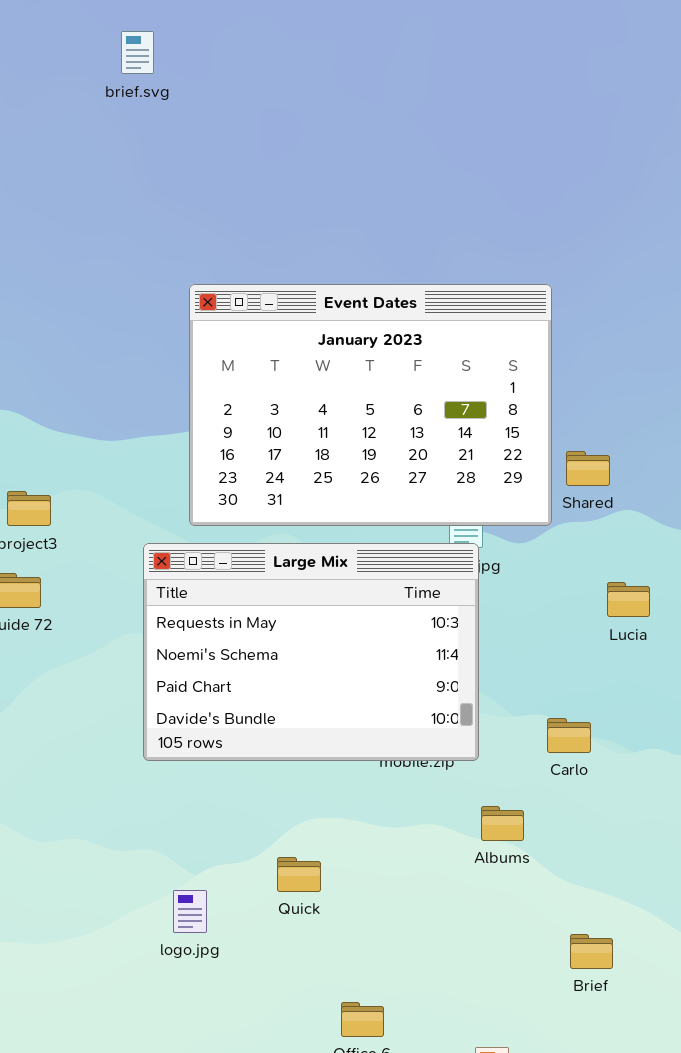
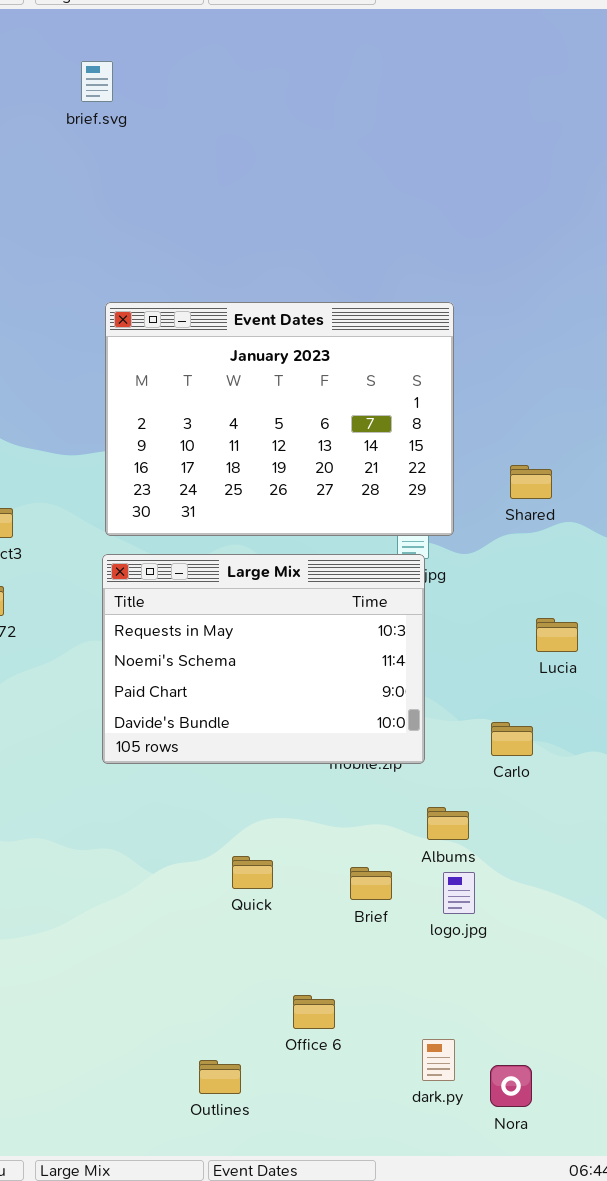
Event Dates: [189,284,552,526] -> [105,302,454,536], moved
Lucia: [607,582,650,617] -> [536,618,578,652], moved
logo.jpg: [173,890,207,933] -> [443,872,475,914], moved
Brief: [570,934,613,969] -> [350,867,392,900], moved

